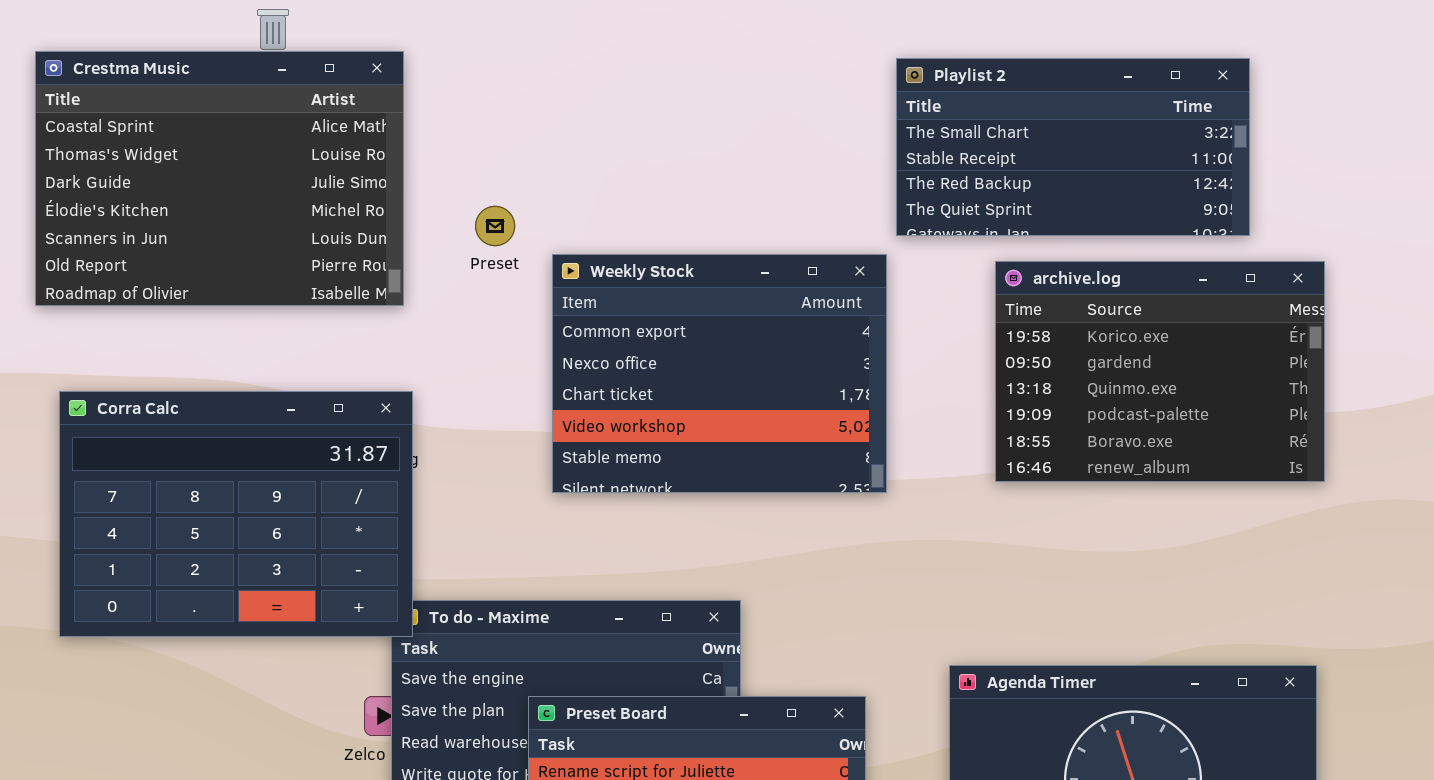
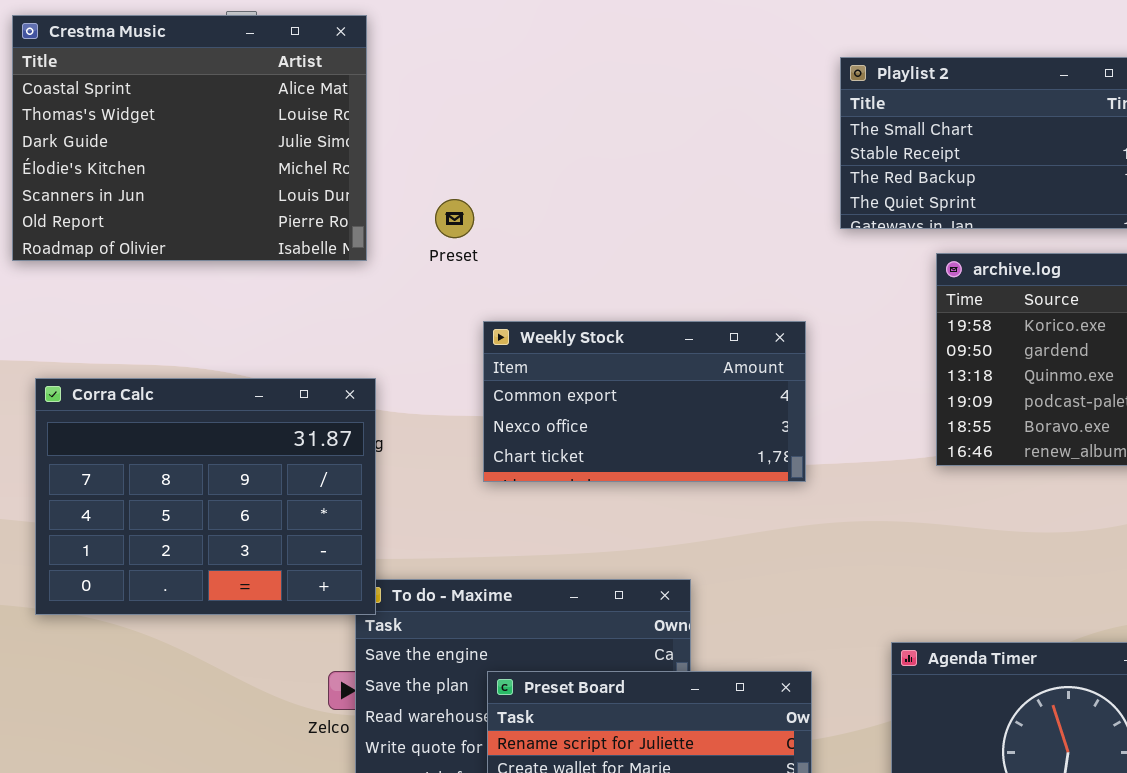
Crestma Music: [35,51,404,306] -> [12,15,367,261], moved
Weekly Stock: [552,254,887,493] -> [483,321,806,482], moved, resized

